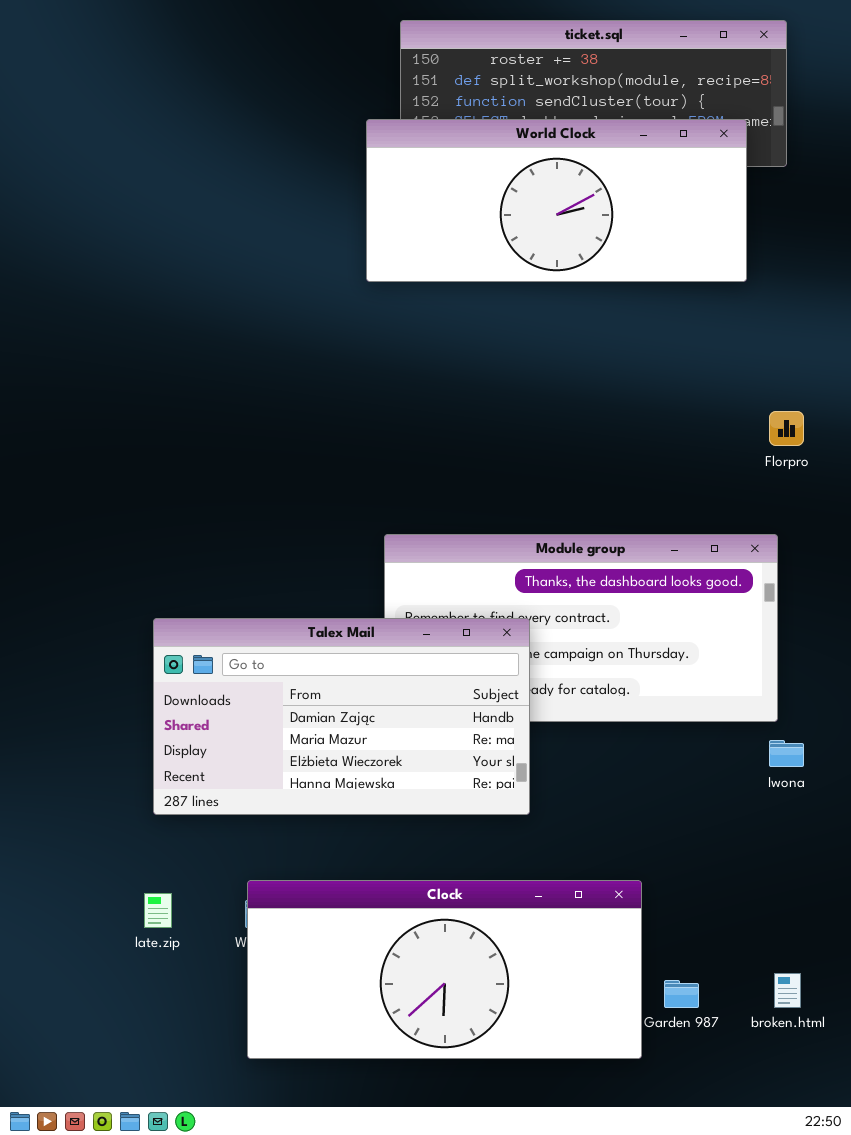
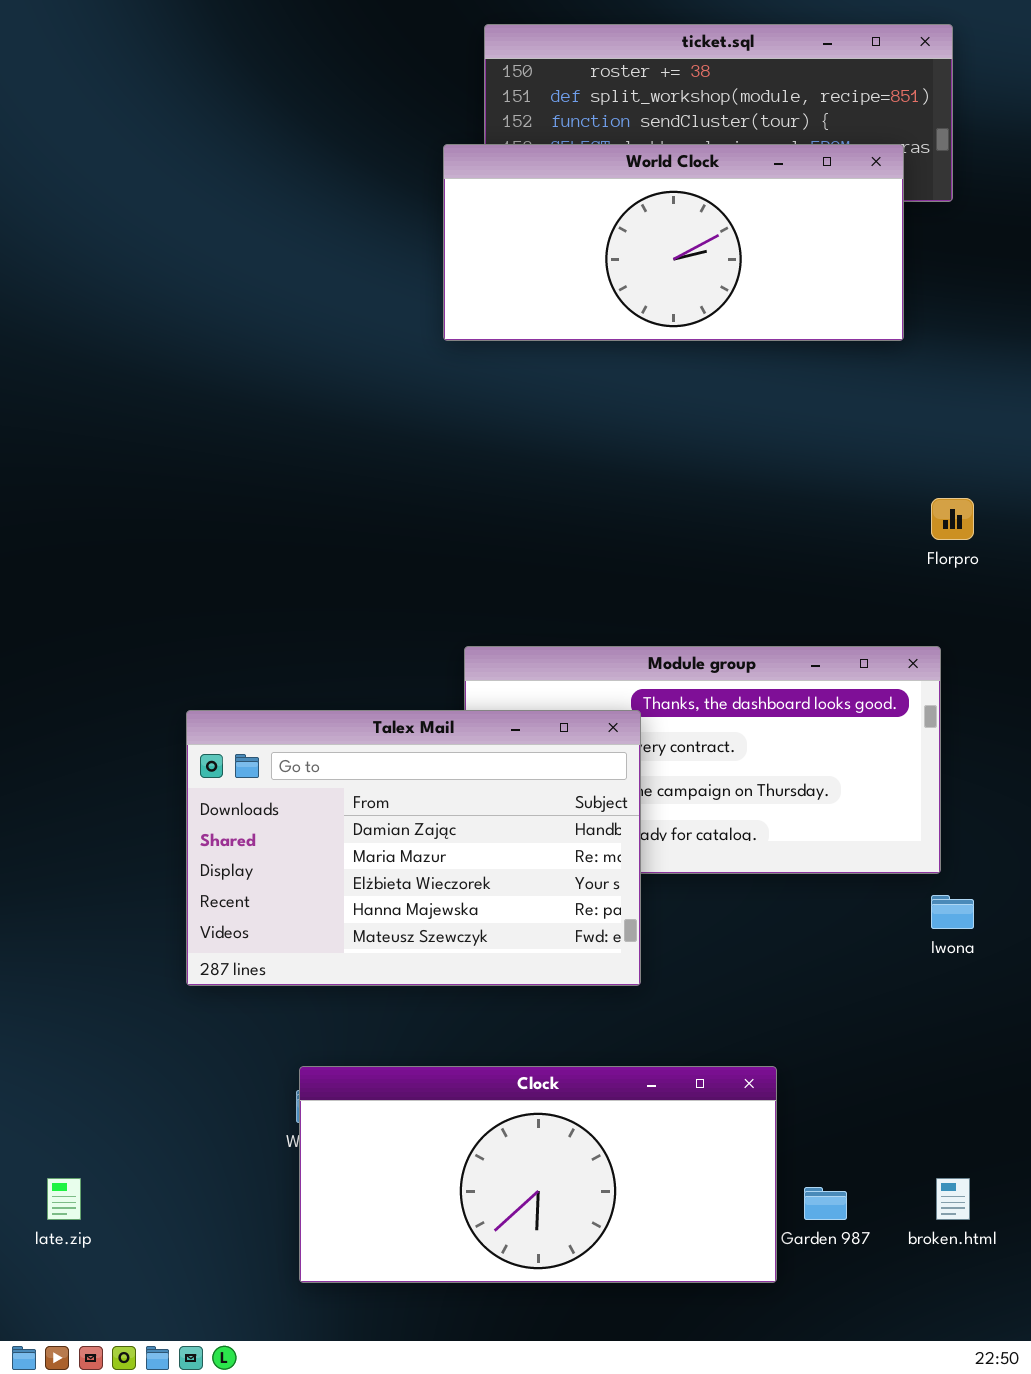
Talex Mail: [153,618,530,815] -> [186,710,641,986], resized
late.zip: [144,893,172,928] -> [47,1178,81,1220], moved

